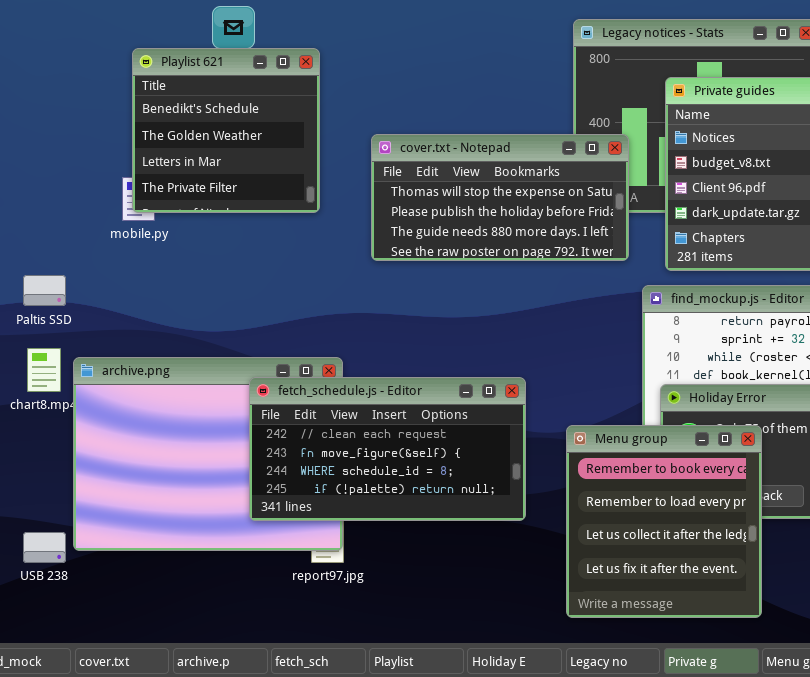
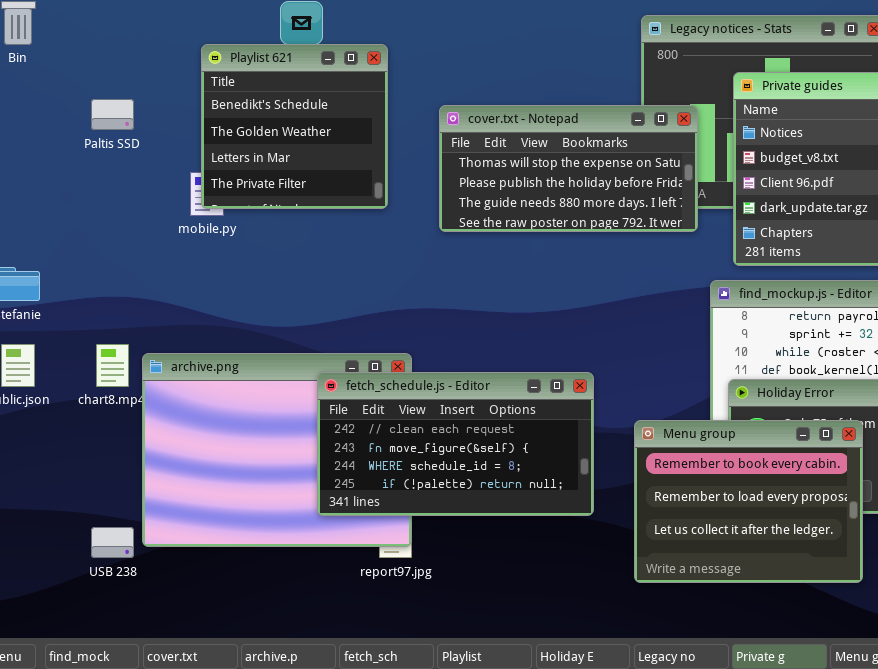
cover.txt - Notepad: [371,134,629,261] -> [439,105,698,232], moved
Paltis SSD: [23,275,66,306] -> [91,99,134,130], moved
Menu group: [566,425,762,618] -> [634,420,863,583], resized

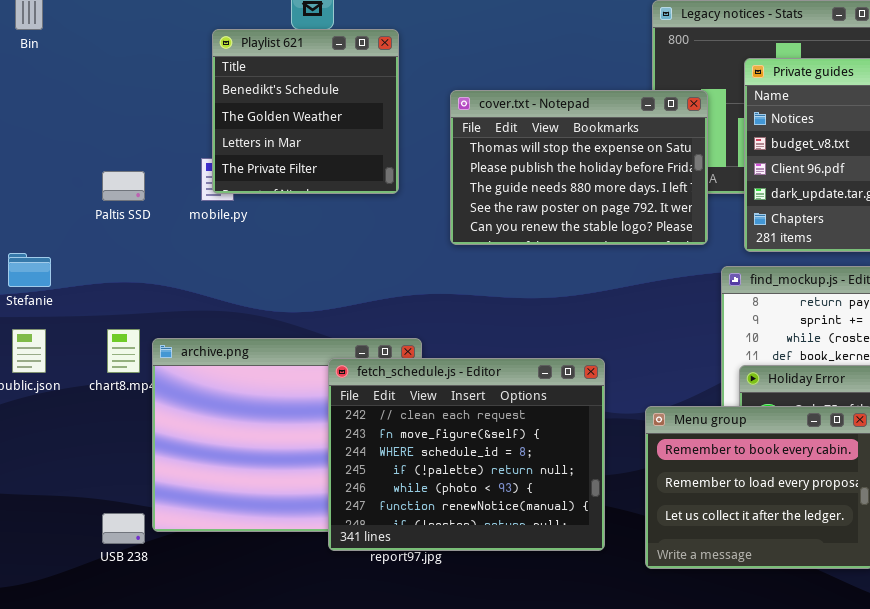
Paltis SSD: [91,99,134,130] -> [102,171,145,201], moved
cover.txt - Notepad: [439,105,698,232] -> [450,90,708,245], resized
fetch_schedule.js - Editor: [317,372,594,516] -> [328,358,605,551], resized

